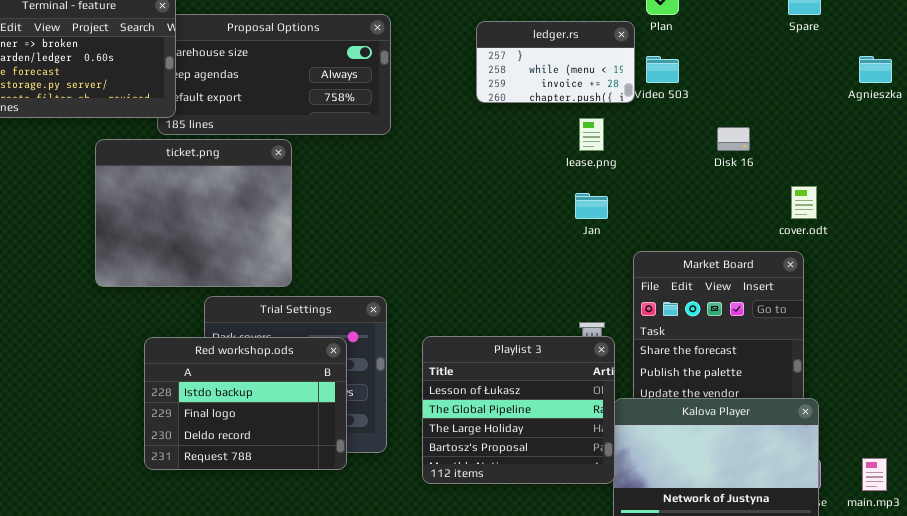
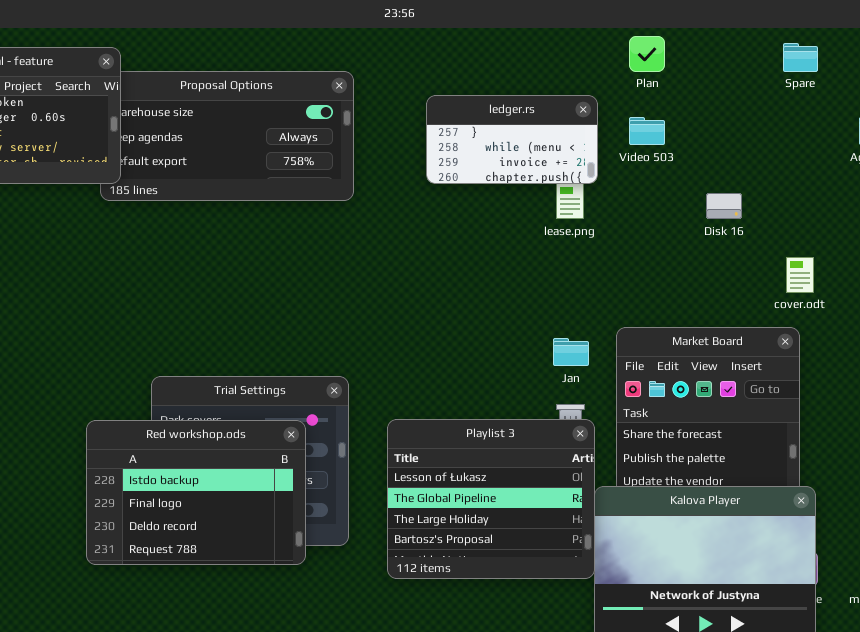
ledger.rs: [476,21,635,103] -> [426,95,598,184], moved
ticket.png: [95,139,292,287] -> none, closed
Jan: [575,193,608,219] -> [553,338,589,366], moved

